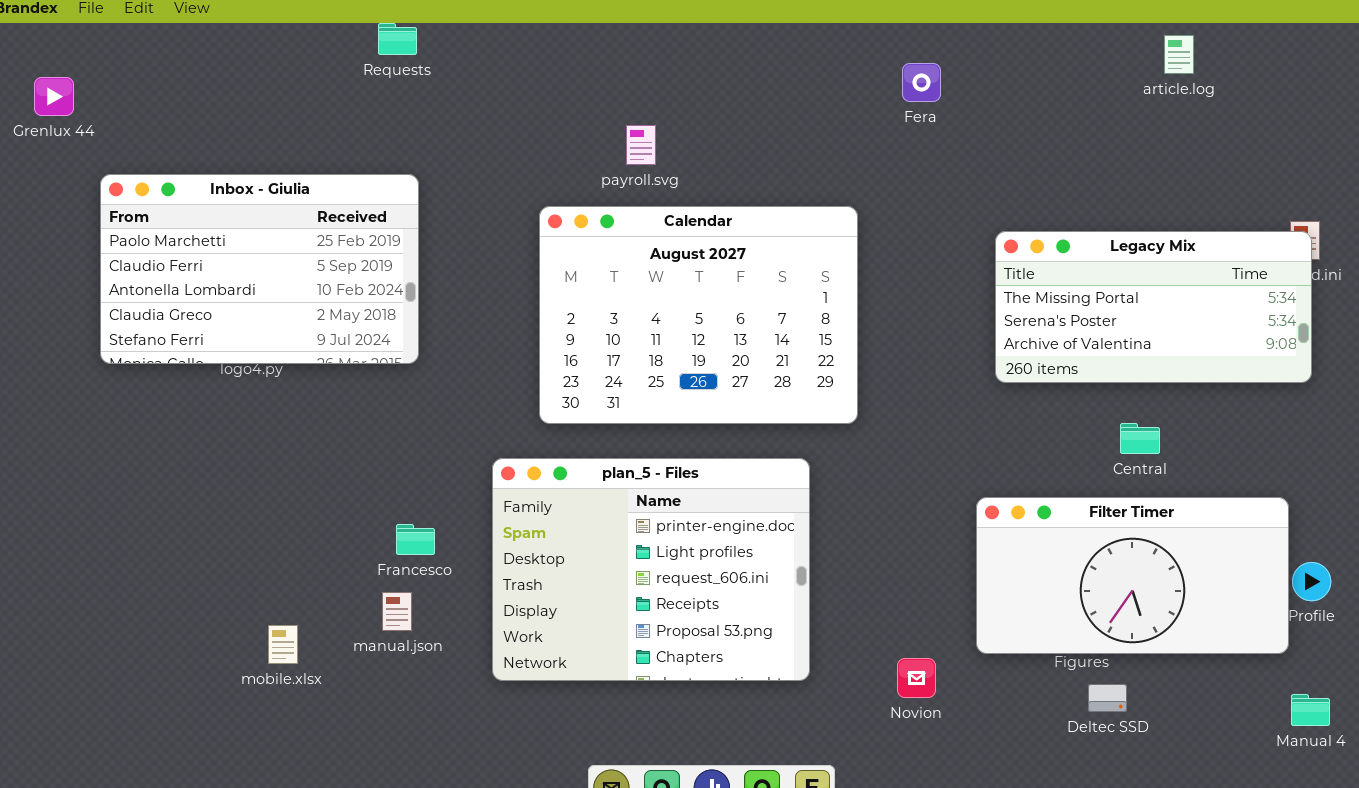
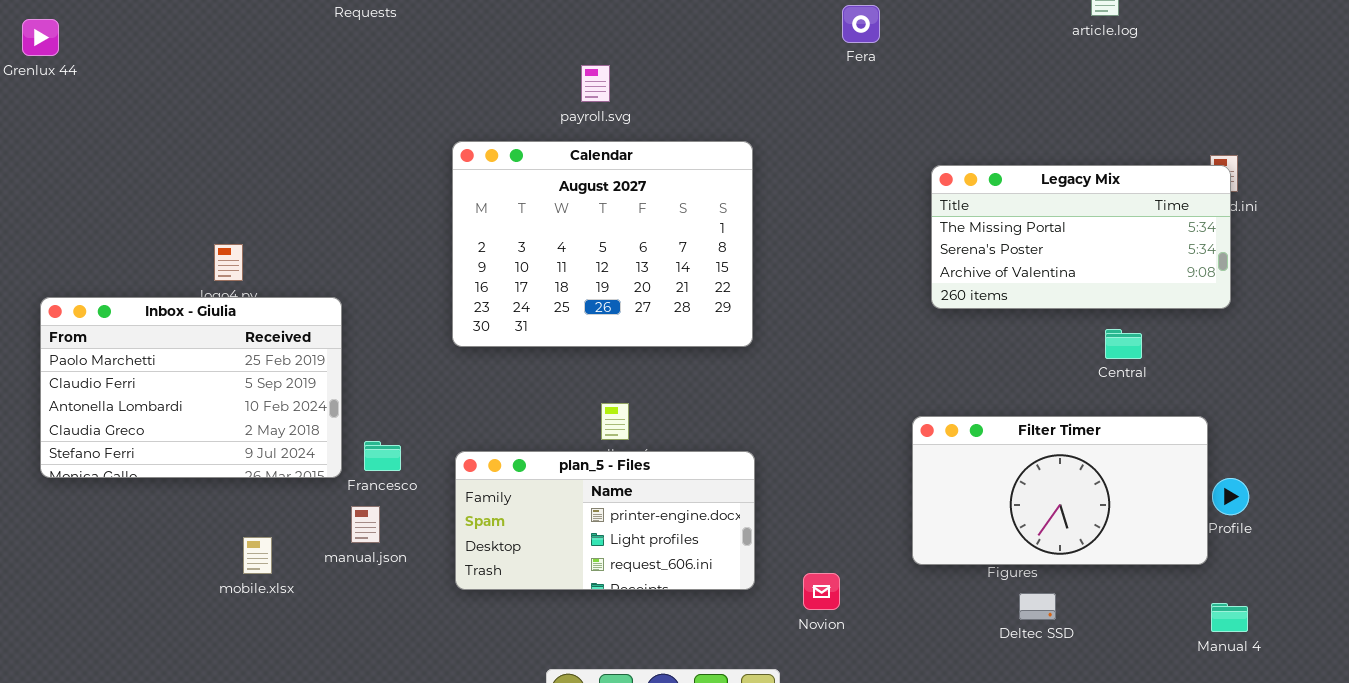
Inbox - Giulia: [100,174,419,364] -> [40,297,342,478], moved
Calendar: [539,206,858,424] -> [452,141,753,347], moved
Central: [1120,423,1160,454] -> [1105,329,1142,359], moved
plan_5 - Files: [492,458,810,681] -> [455,451,755,590], resized
Novion: [897,658,936,698] -> [803,573,840,610], moved

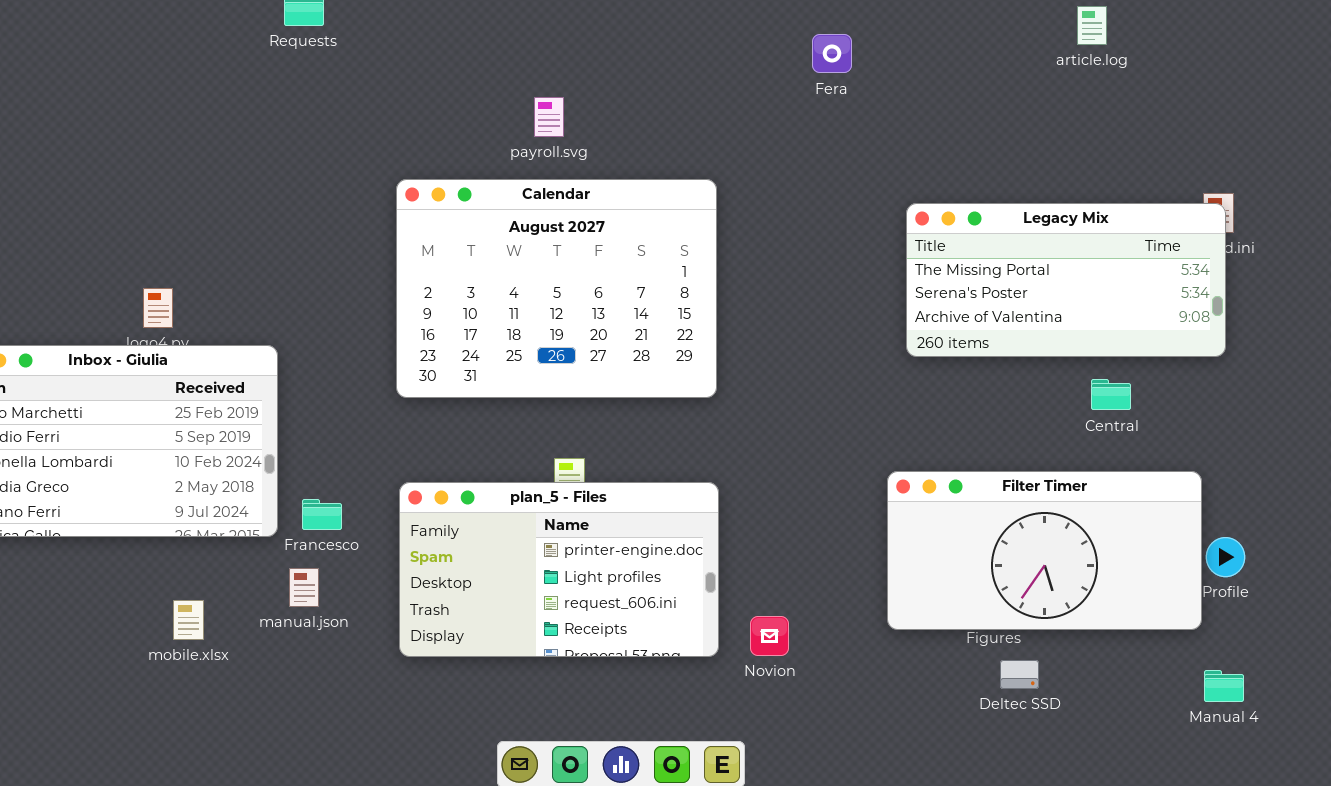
plan_5 - Files: [455,451,755,590] -> [399,482,719,657], resized
Novion: [803,573,840,610] -> [750,616,789,656], moved

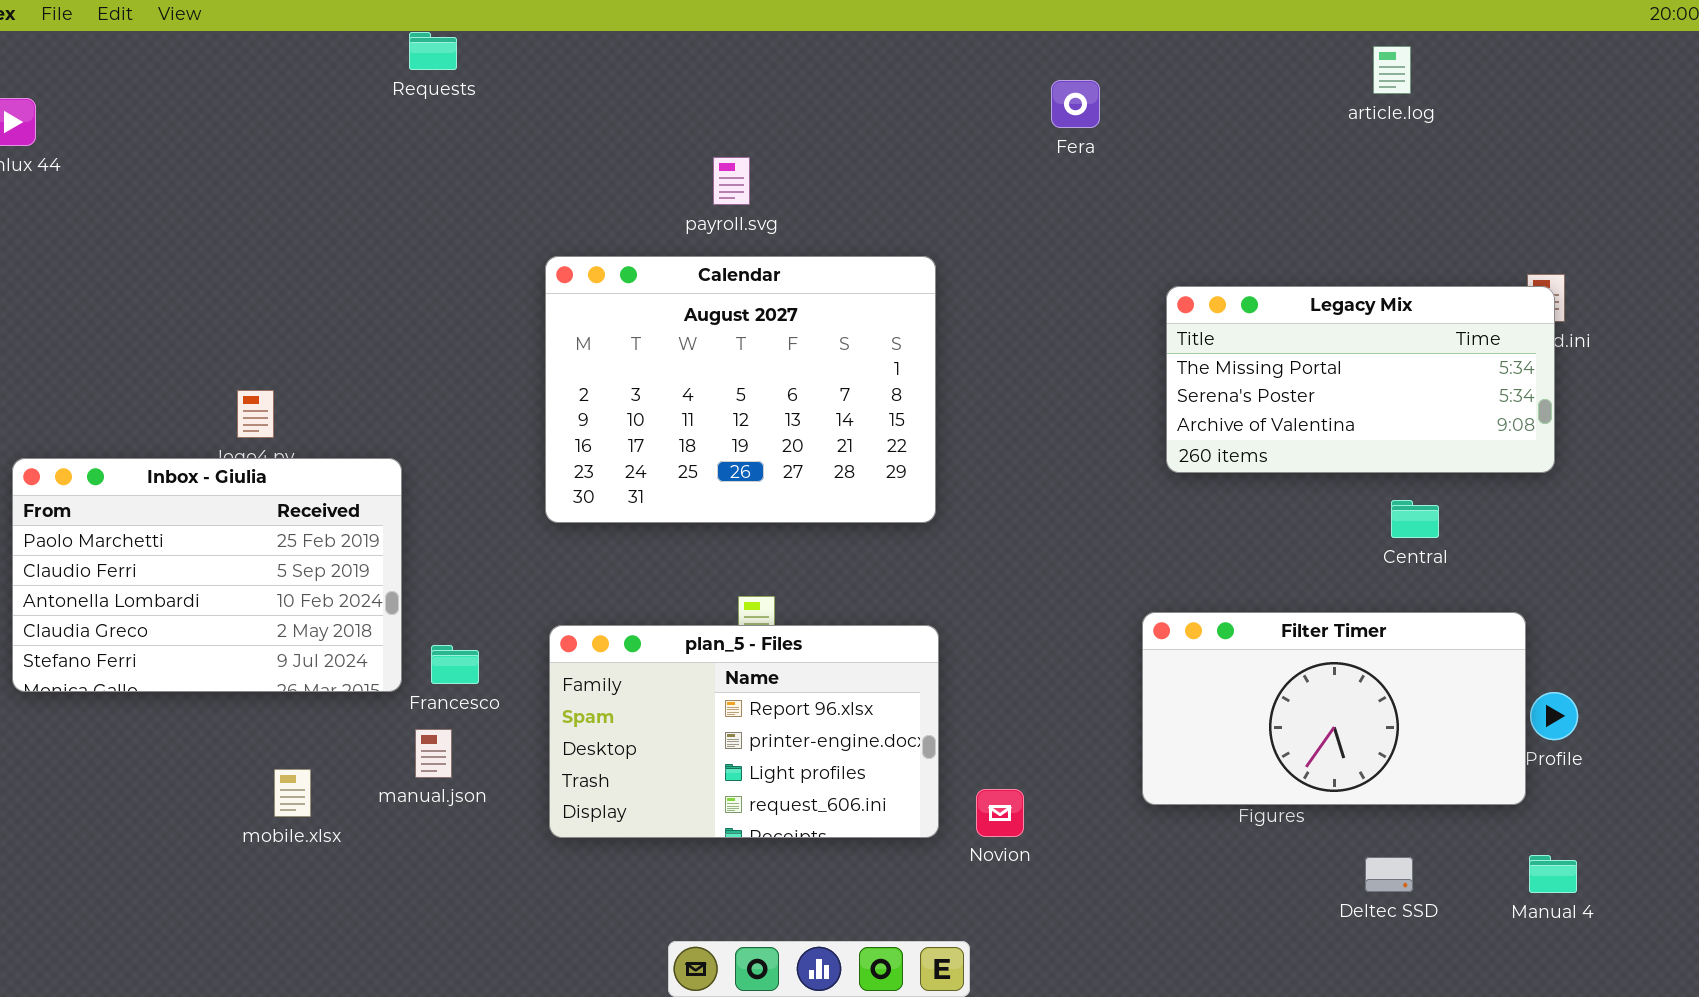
plan_5 - Files: [399,482,719,657] -> [549,625,939,838], scrolled up 1 row
Deltec SSD: [1000,660,1039,689] -> [1365,857,1413,892], moved

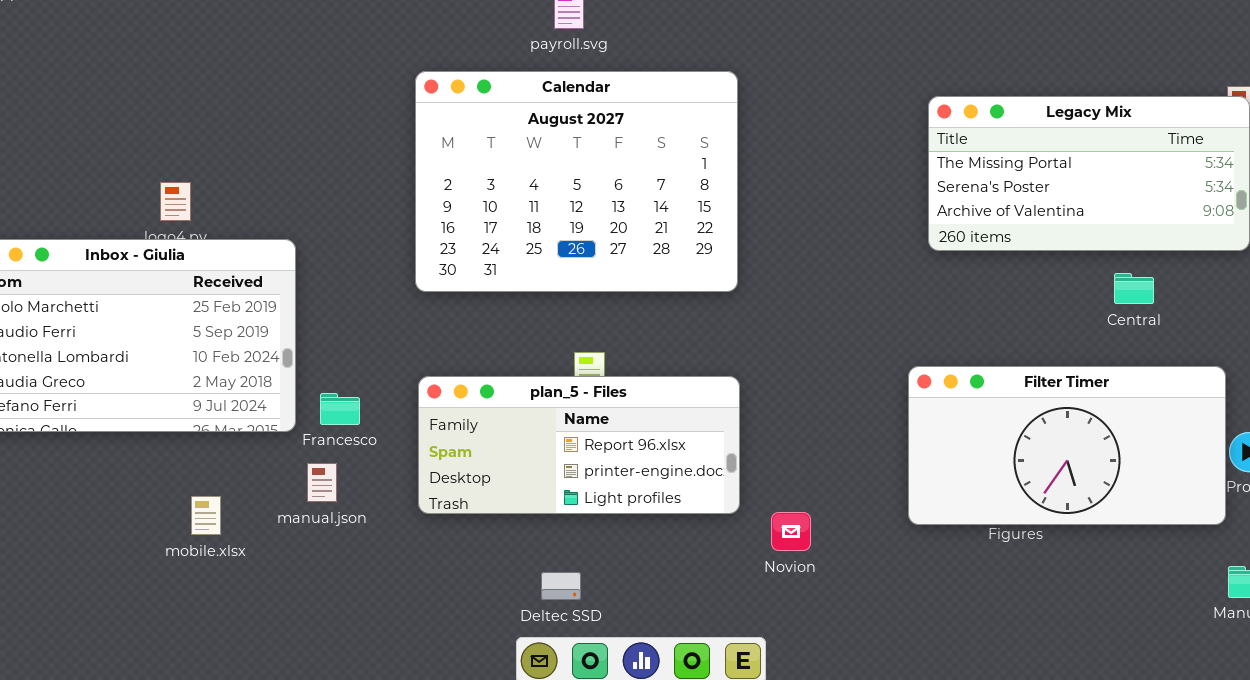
plan_5 - Files: [549,625,939,838] -> [418,376,740,514], resized
Deltec SSD: [1365,857,1413,892] -> [541,572,581,600], moved

